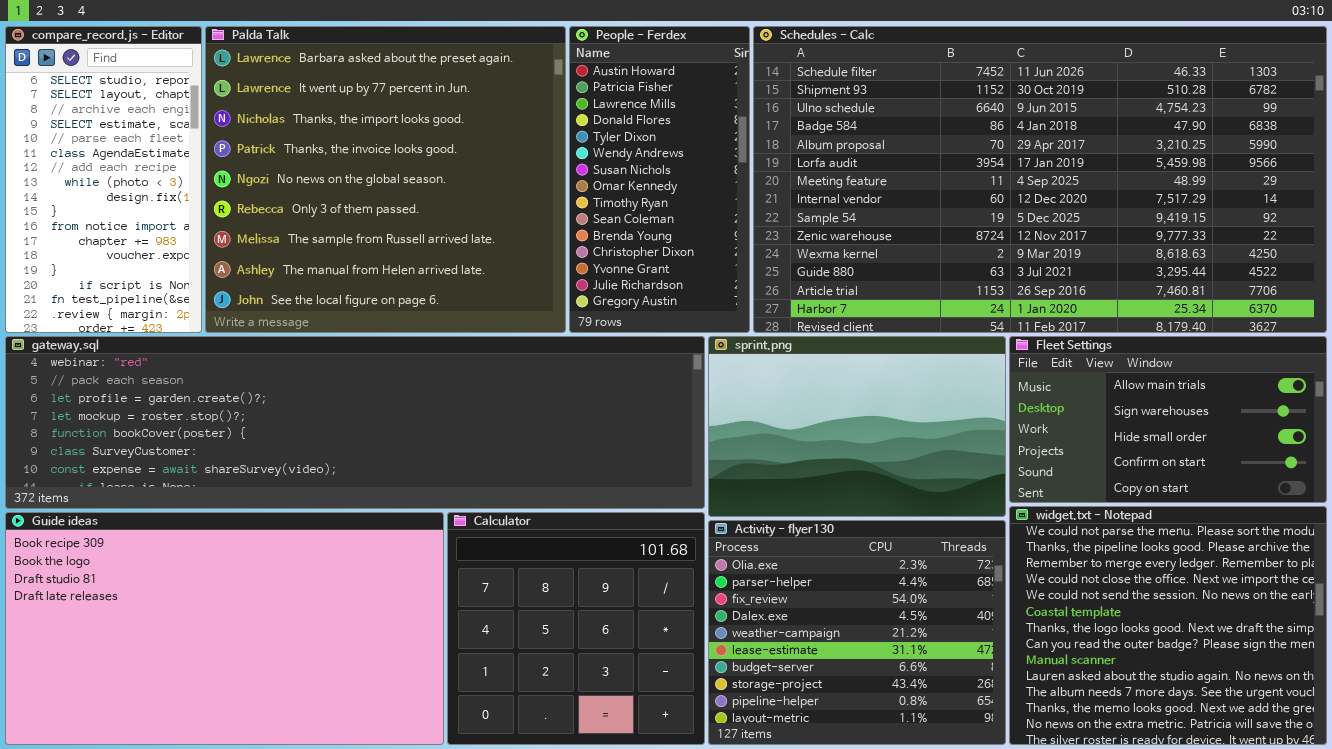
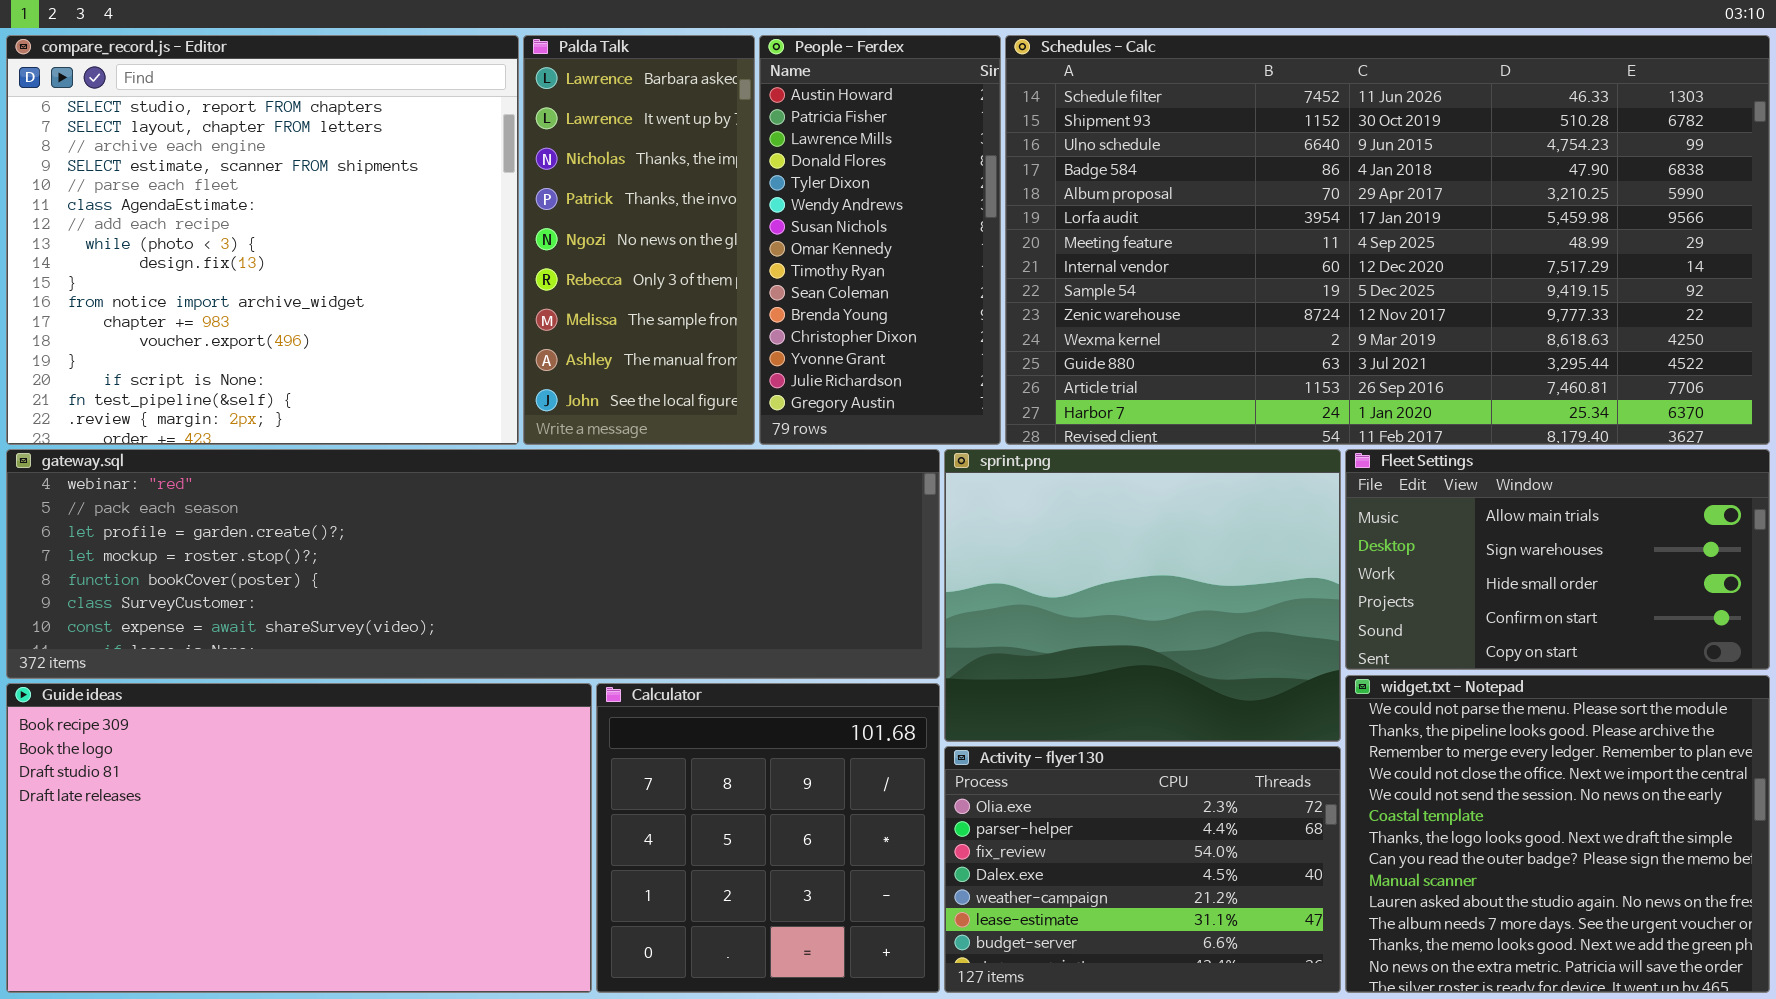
compare_record.js - Editor: [5,26,202,333] -> [6,35,519,445], resized
Palda Talk: [205,26,566,333] -> [523,35,755,445], resized
sprint.png: [708,336,1006,517] -> [944,449,1341,742], resized
Activity - flyer130: [708,520,1006,745] -> [944,746,1341,993], resized

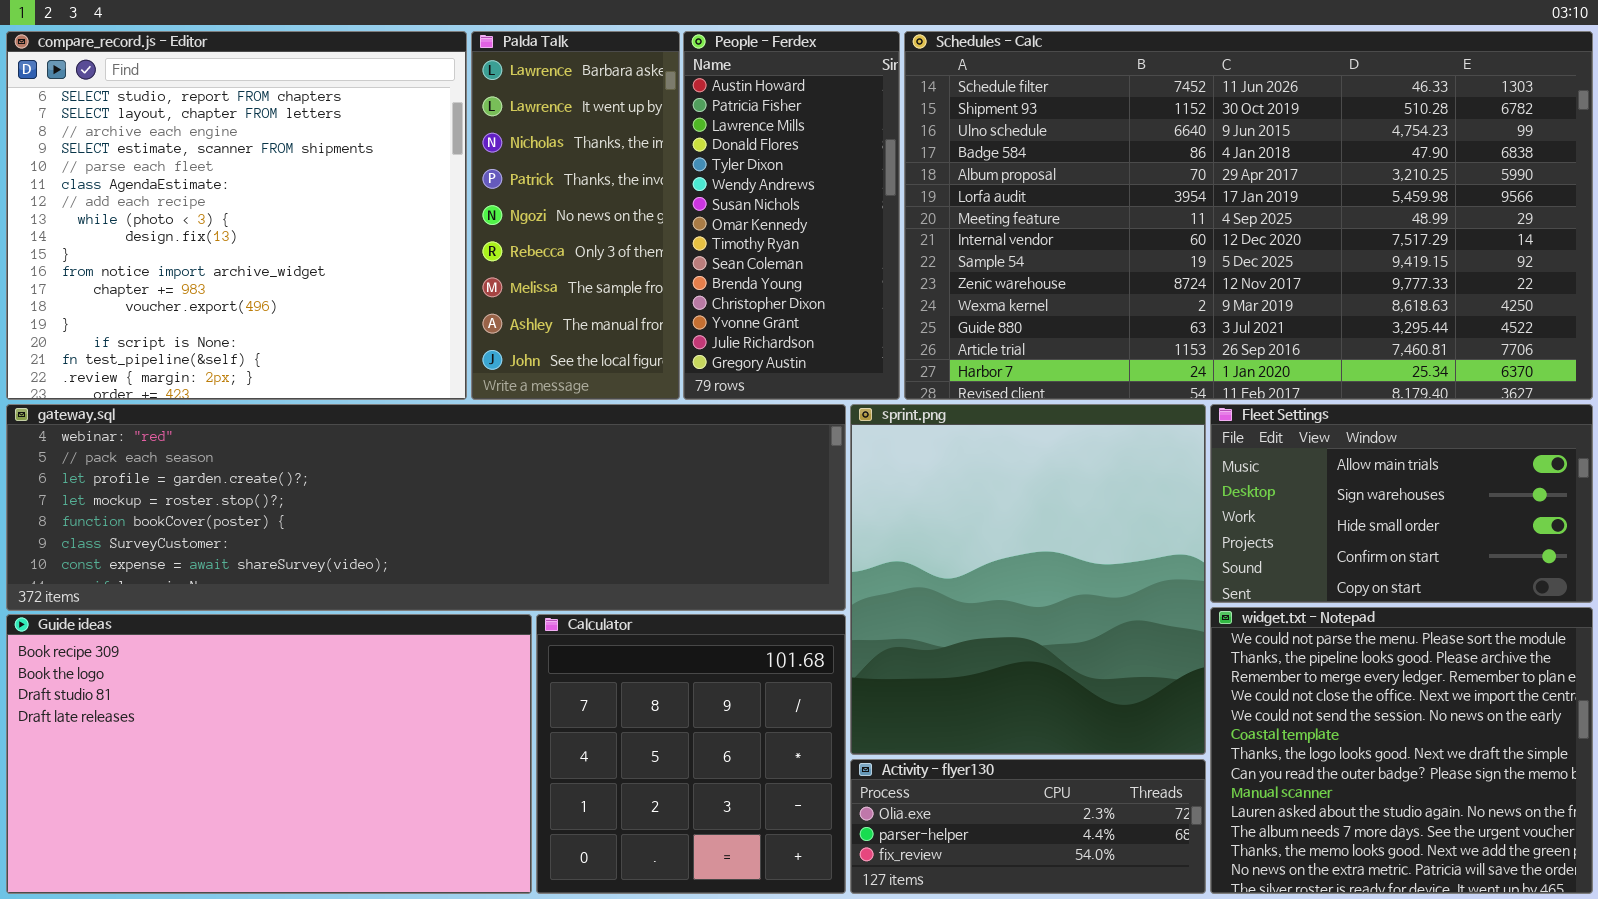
sprint.png: [944,449,1341,742] -> [850,404,1206,755], resized
Activity - flyer130: [944,746,1341,993] -> [850,759,1206,894], resized

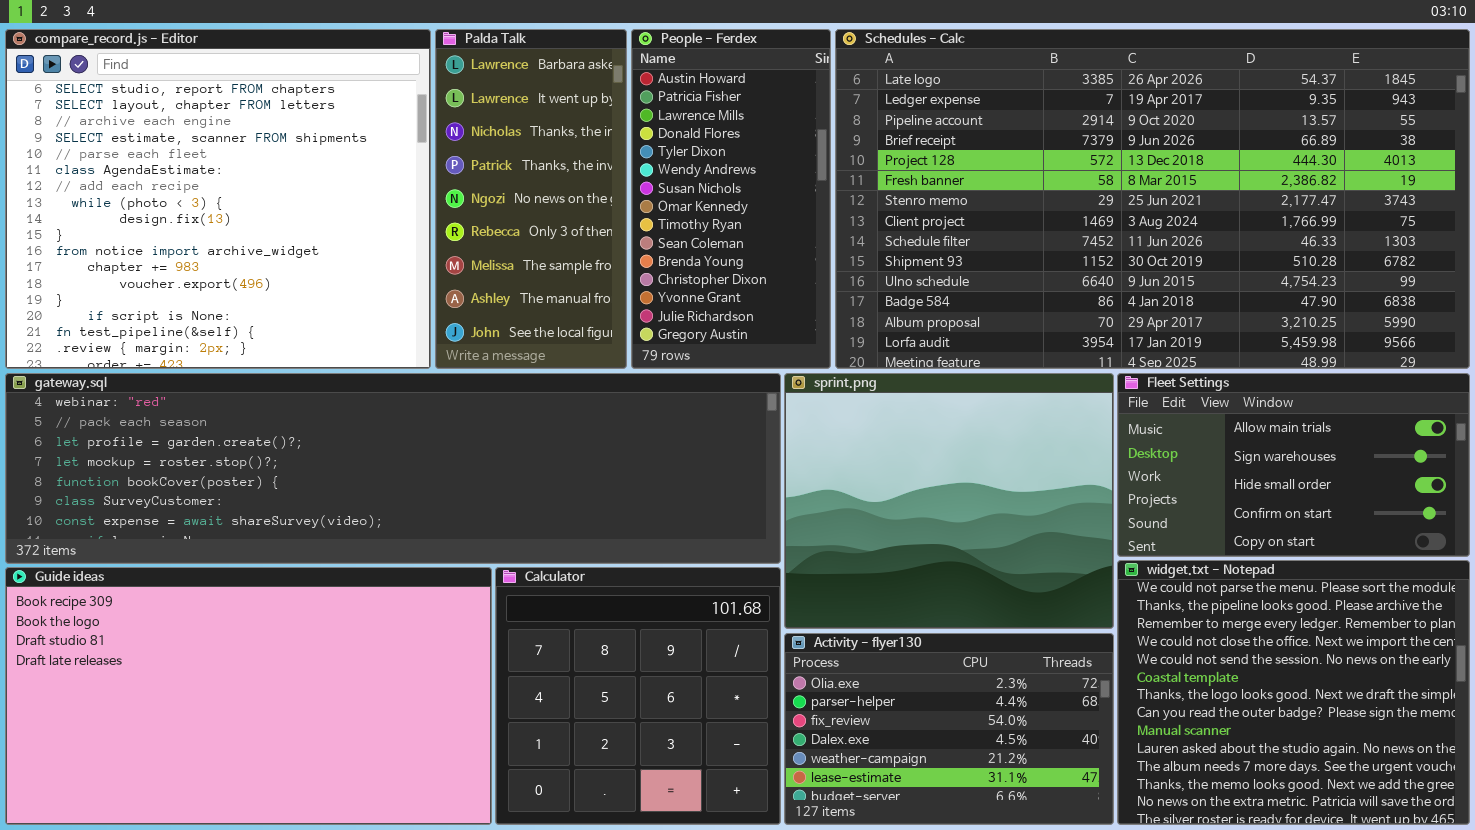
Schedules - Calc: [904,31,1593,400] -> [835,29,1470,369], scrolled up 8 rows
sprint.png: [850,404,1206,755] -> [784,373,1114,629], resized
Activity - flyer130: [850,759,1206,894] -> [784,633,1114,825], resized

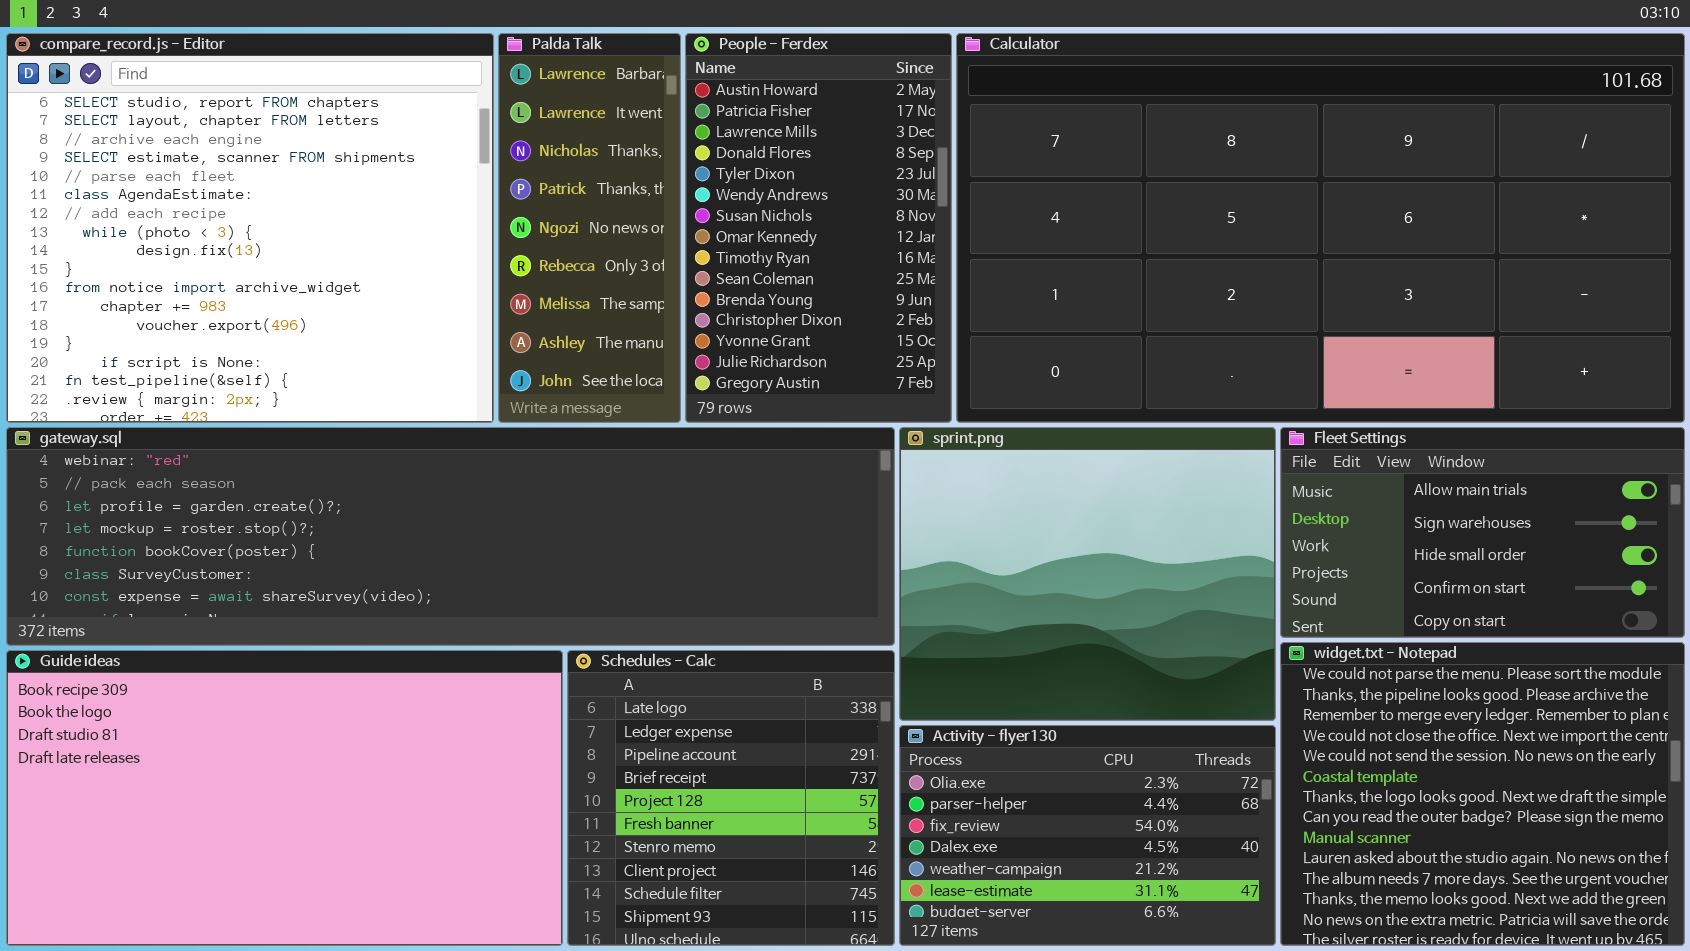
Palda Talk: [435,29,627,369] -> [498,33,681,423], resized
People - Ferdex: [631,29,831,369] -> [685,33,952,423], resized
Schedules - Calc: [835,29,1470,369] -> [567,650,895,946], moved, resized
Calculator: [495,567,781,825] -> [956,33,1685,423], moved, resized

